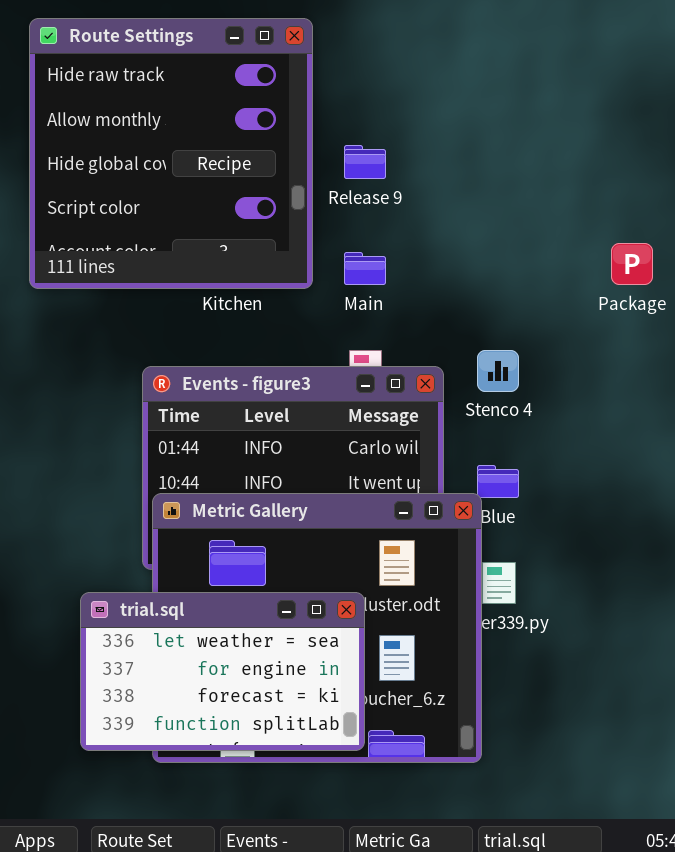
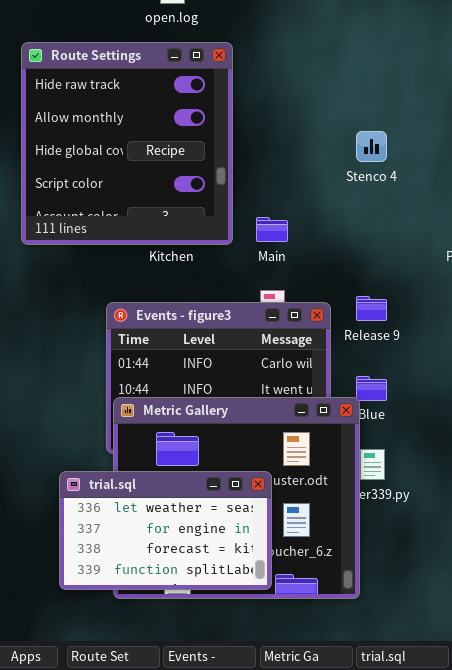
Release 9: [344,145,386,179] -> [356,296,387,321], moved
Stenco 4: [477,350,519,392] -> [356,131,387,162], moved

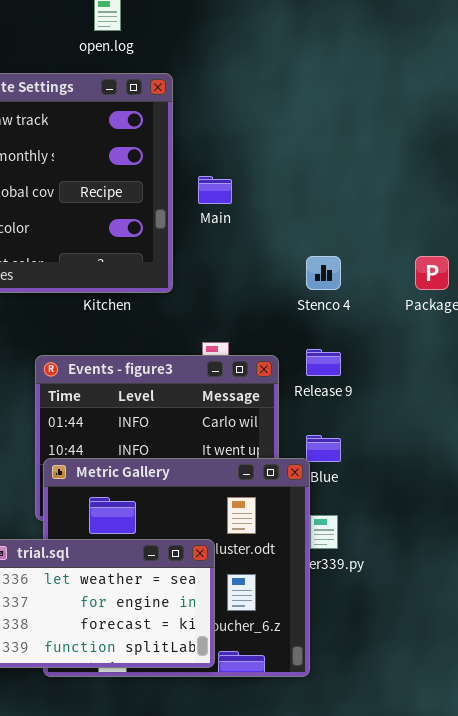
Stenco 4: [356,131,387,162] -> [306,256,341,290], moved
Main: [256,217,288,242] -> [198,176,232,204], moved

